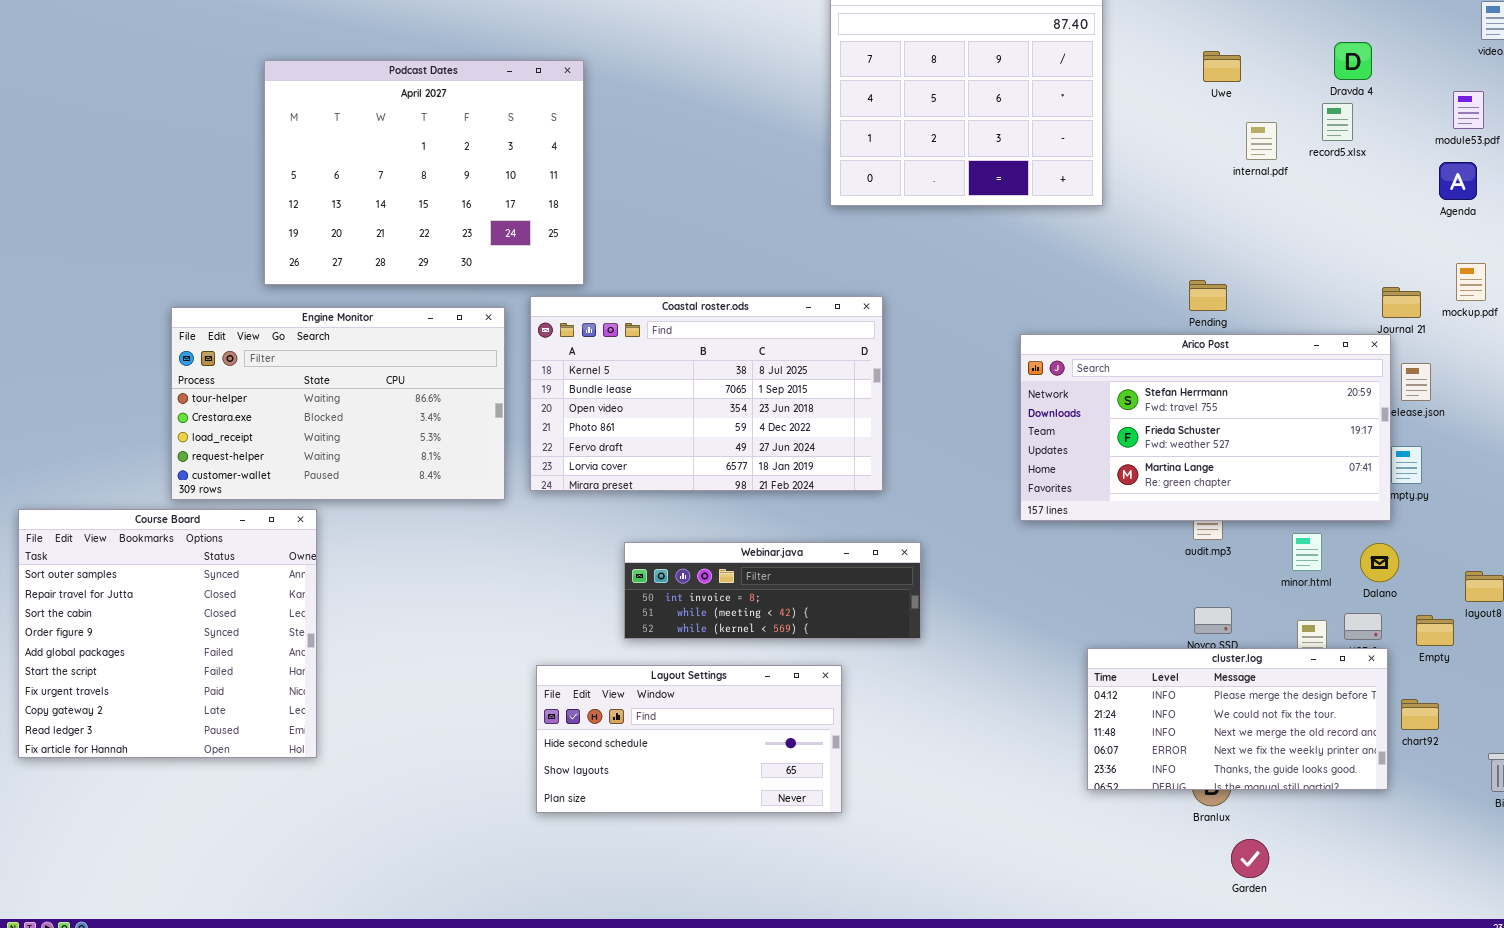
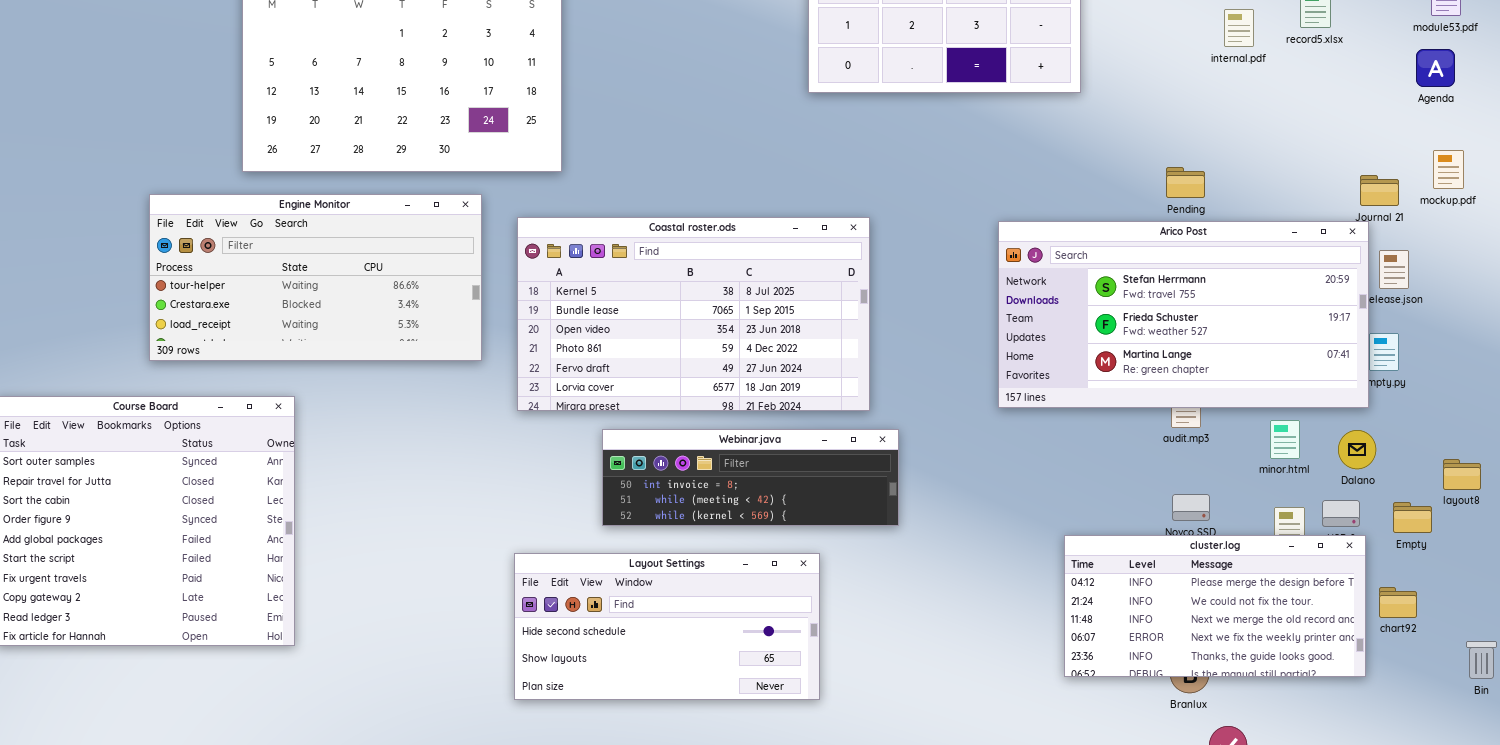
Coastal roster.ods: [530,296,883,491] -> [517,217,870,411], moved
Engine Monitor: [171,307,505,500] -> [149,194,482,361], resized

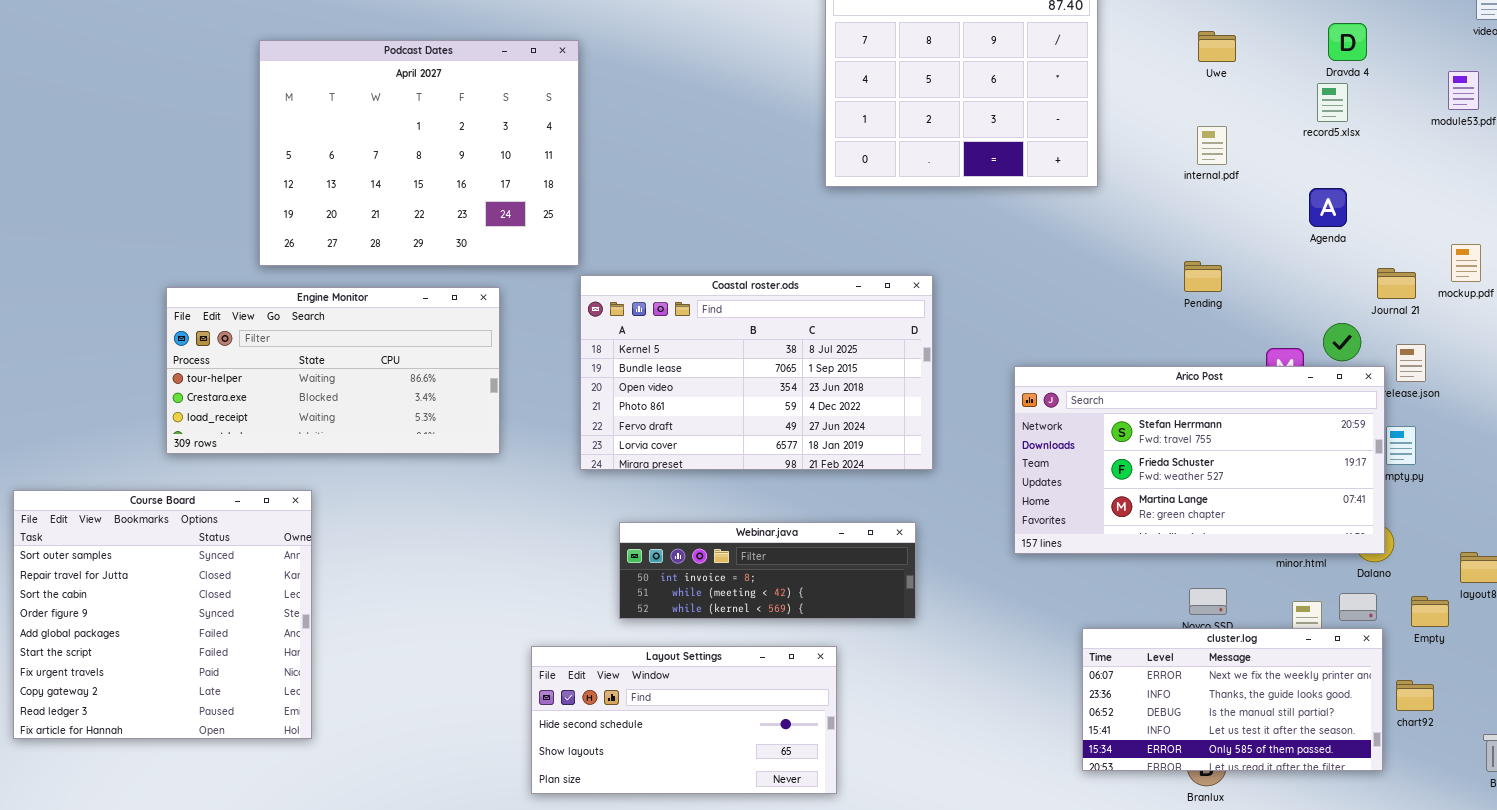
internal.pdf: [1224,9,1254,47] -> [1197,126,1227,165], moved
Agenda: [1416,49,1455,87] -> [1309,188,1347,227], moved
Coastal roster.ods: [517,217,870,411] -> [580,275,933,470], moved
Arico Post: [998,221,1369,408] -> [1014,366,1385,554], moved
cluster.log: [1064,535,1366,677] -> [1082,628,1383,771], scrolled down 3 rows

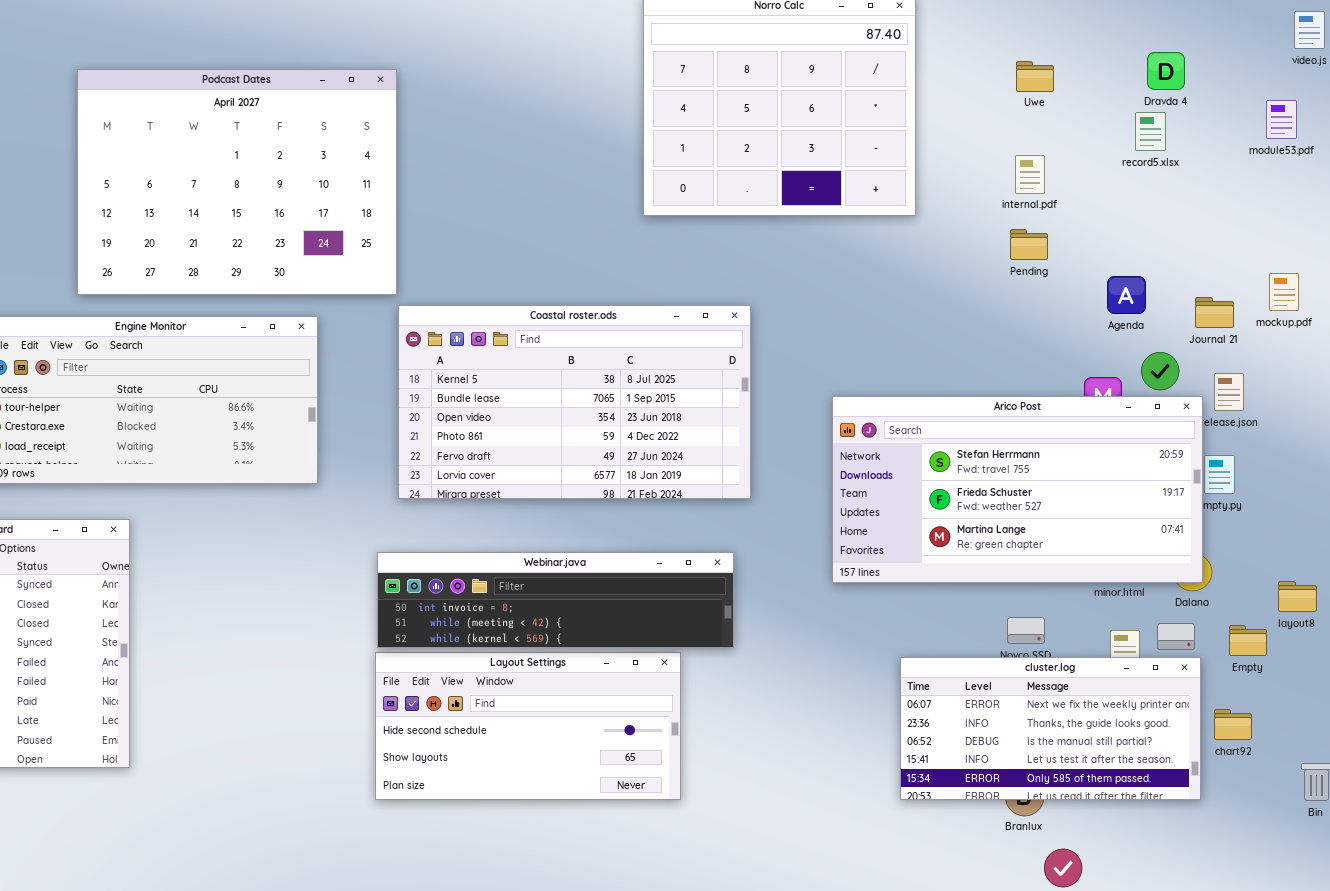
Agenda: [1309,188,1347,227] -> [1107,276,1146,314], moved
Pending: [1184,261,1222,292] -> [1010,229,1048,260], moved
Webinar.java: [619,522,916,619] -> [377,552,734,648], resized
Layout Settings: [531,646,837,794] -> [375,652,681,800], moved

